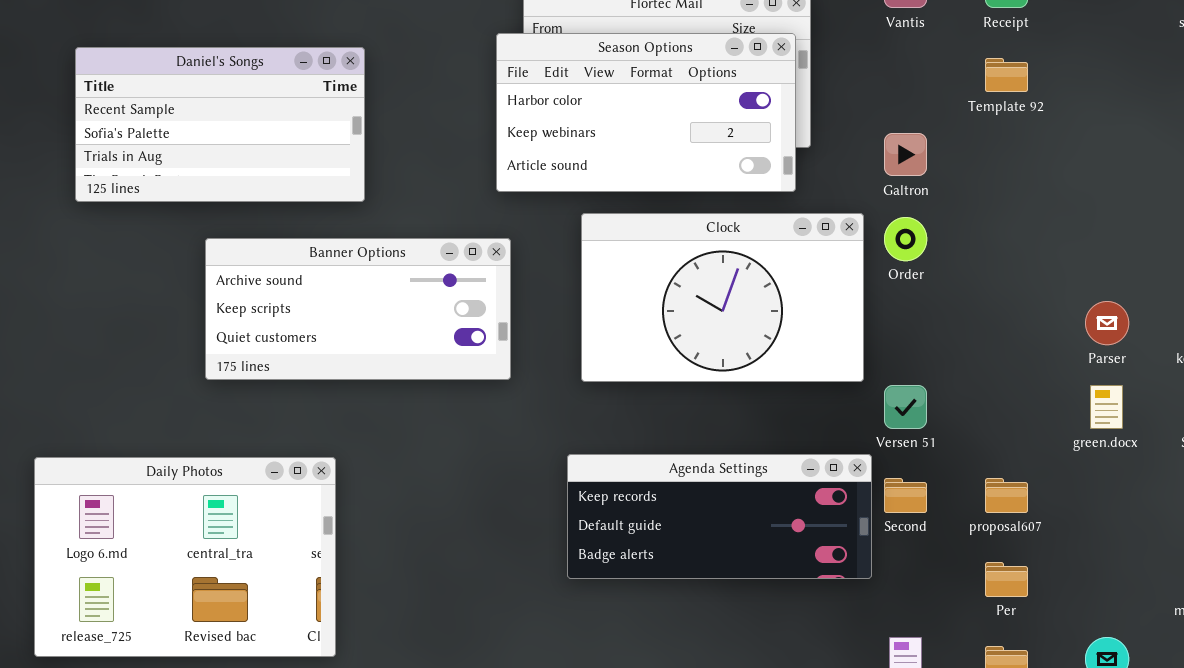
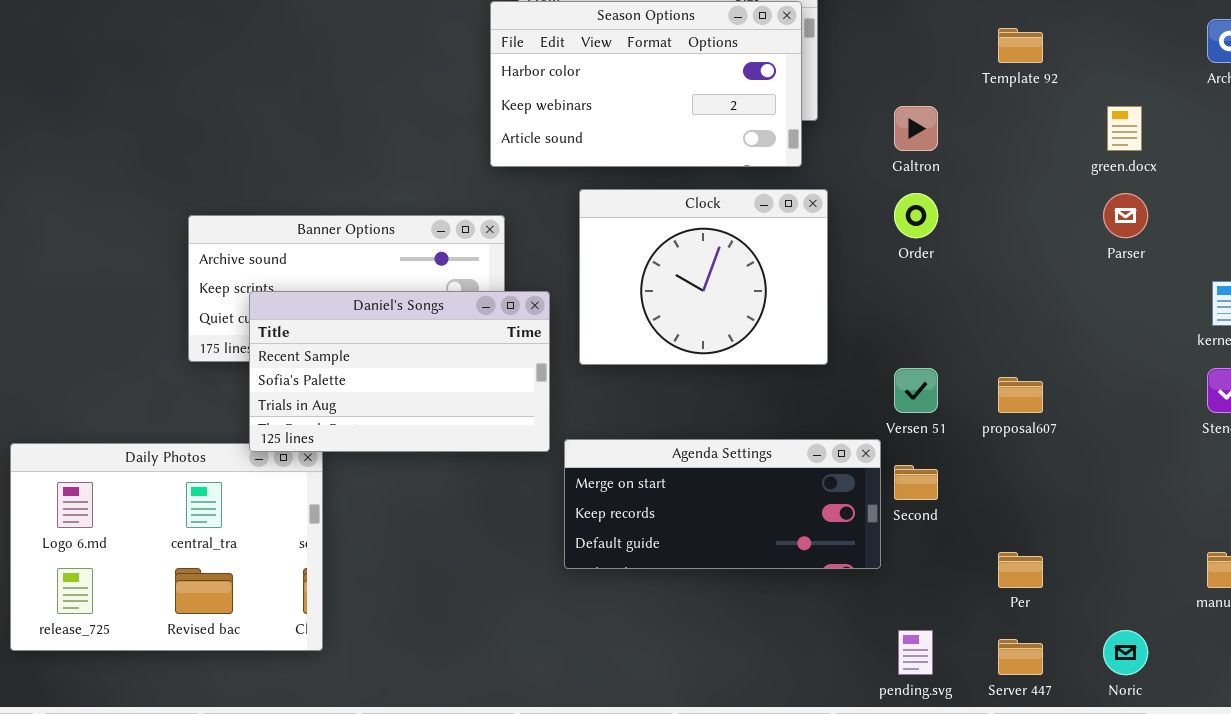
Daniel's Songs: [75,47,365,202] -> [249,291,550,452], moved
Clock: [581,213,864,382] -> [579,189,828,365], resized
Parser: [1085,301,1129,345] -> [1103,193,1148,238], moved
green.docx: [1090,385,1123,429] -> [1107,106,1142,151], moved
Agenda Settings: [567,454,872,579] -> [564,439,881,569], scrolled up 1 row
proposal607: [985,478,1028,513] -> [998,377,1043,413], moved

